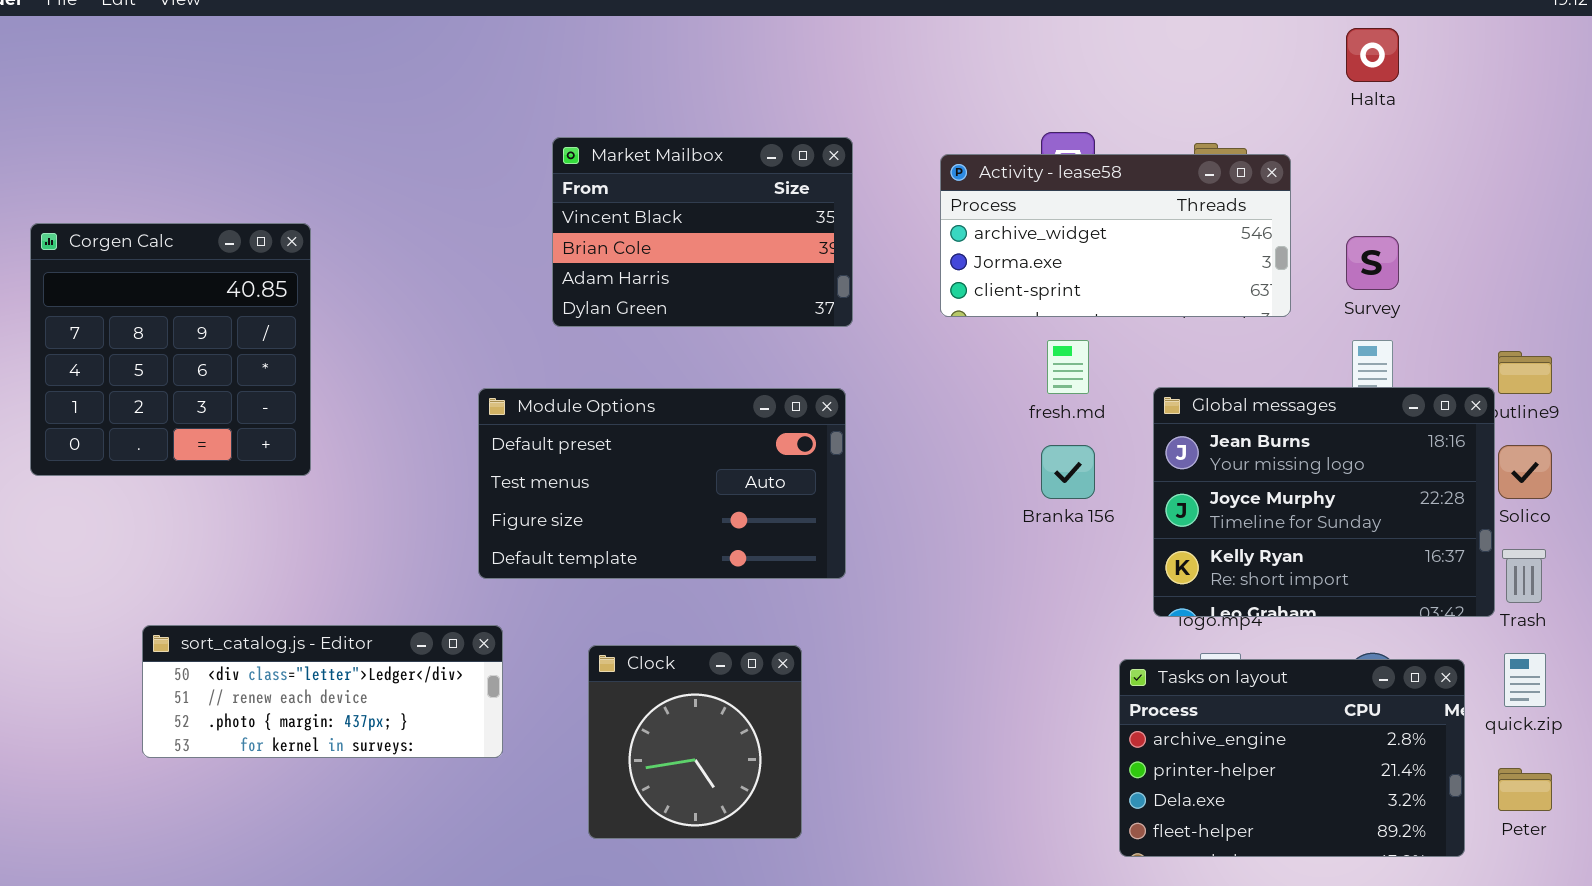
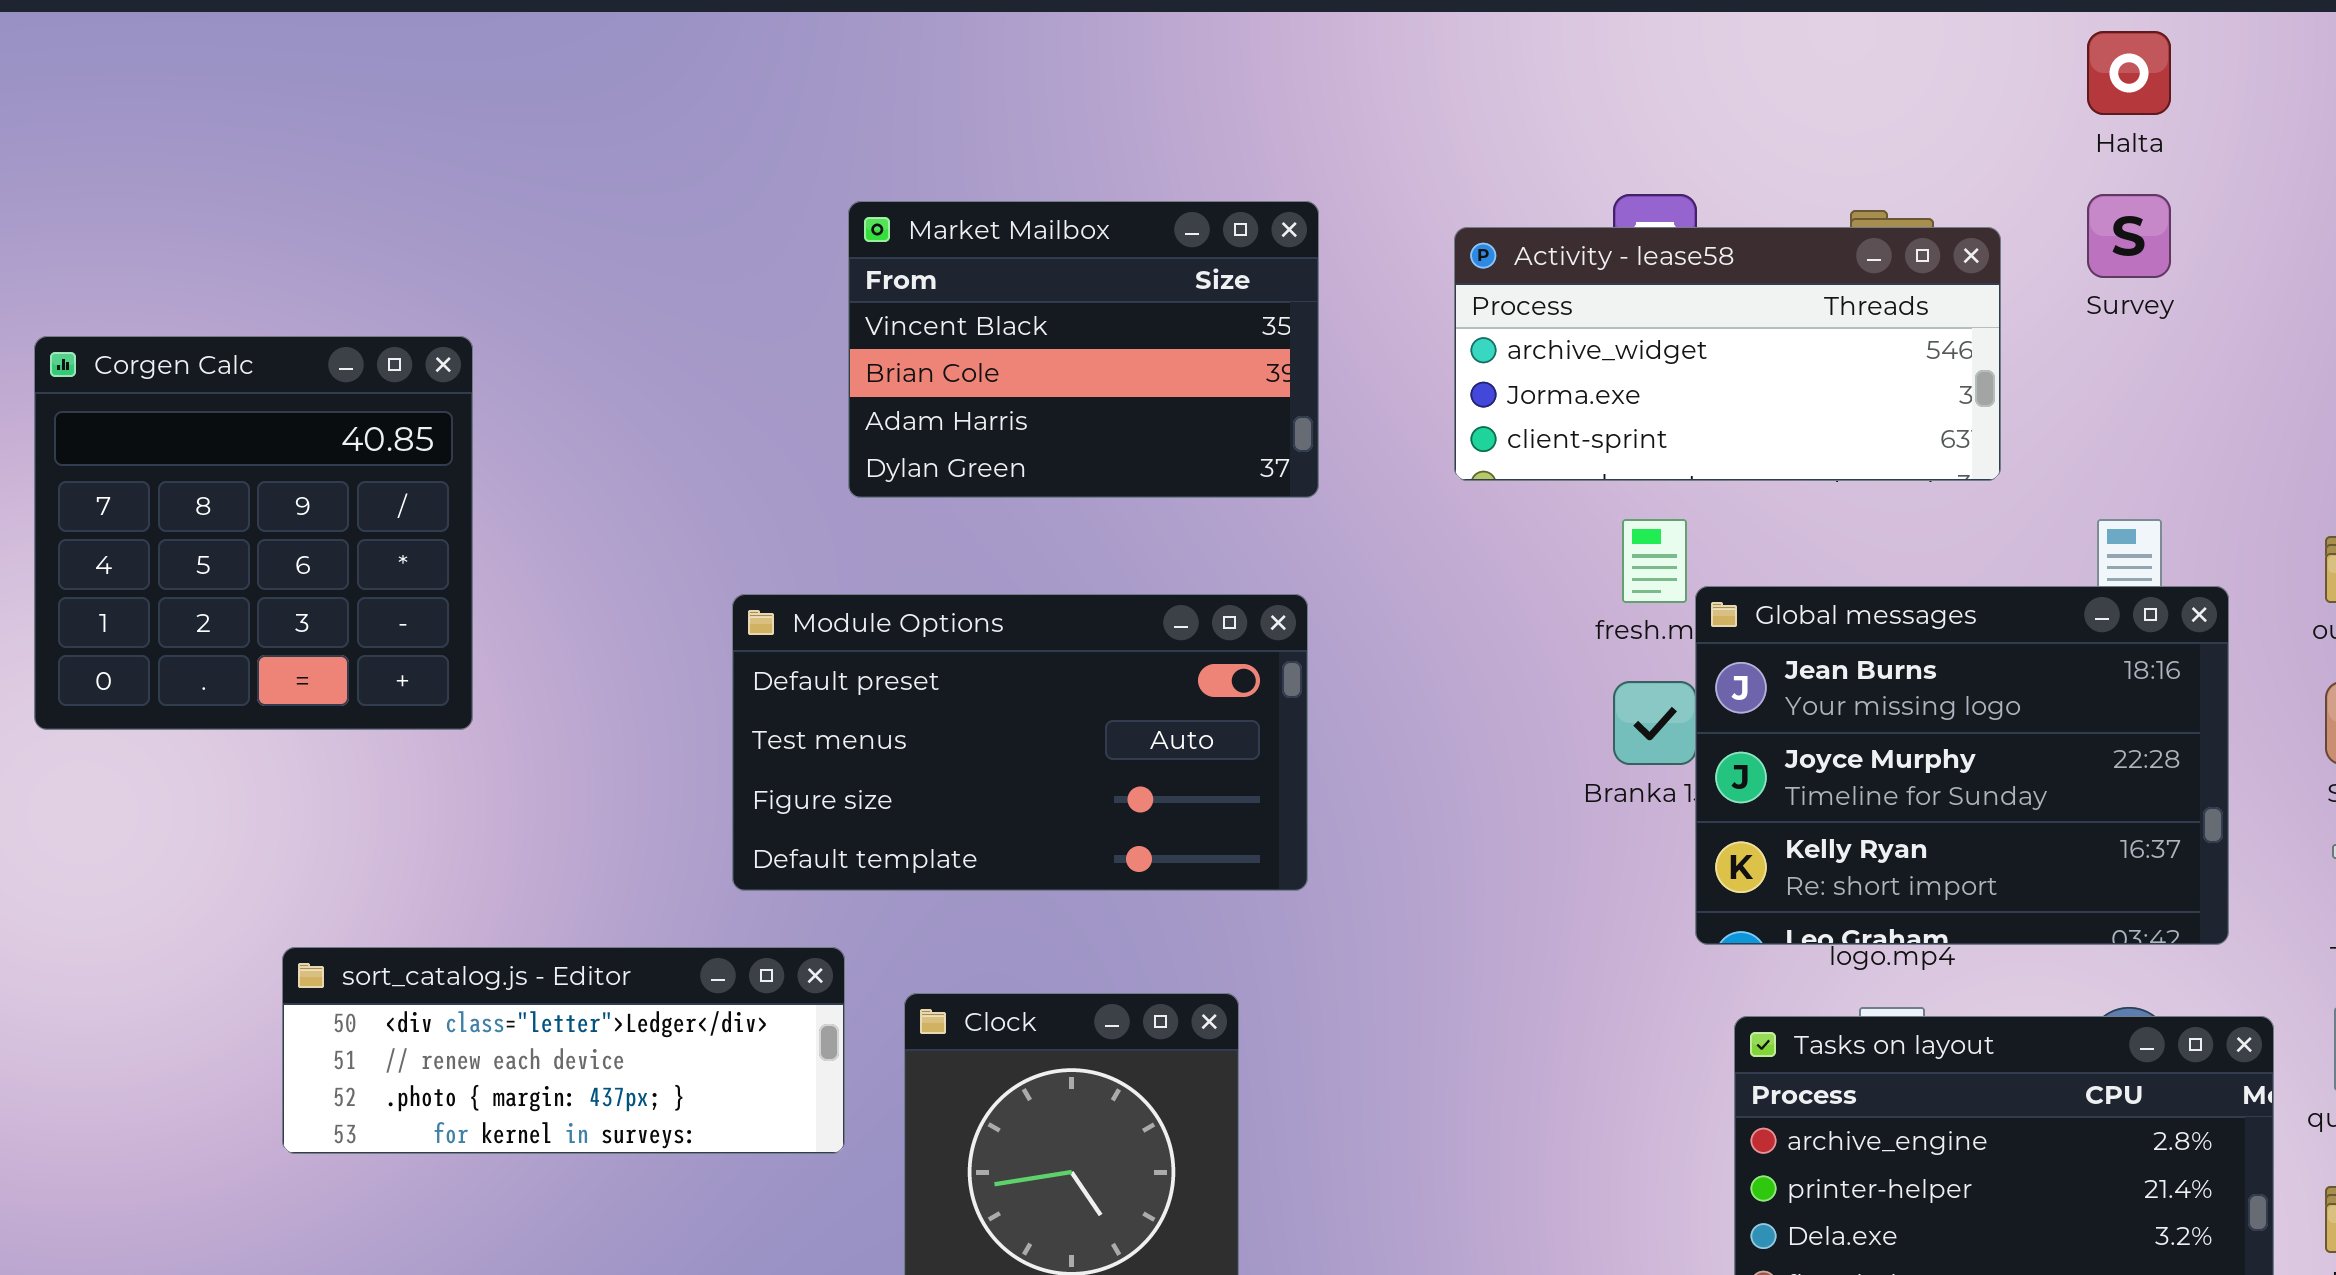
Survey: [1346,236,1399,290] -> [2087,194,2171,278], moved
Global messages: [1153,387,1495,617] -> [1695,586,2229,945], moved
sort_catalog.js - Editor: [142,625,503,758] -> [282,947,845,1154], moved

